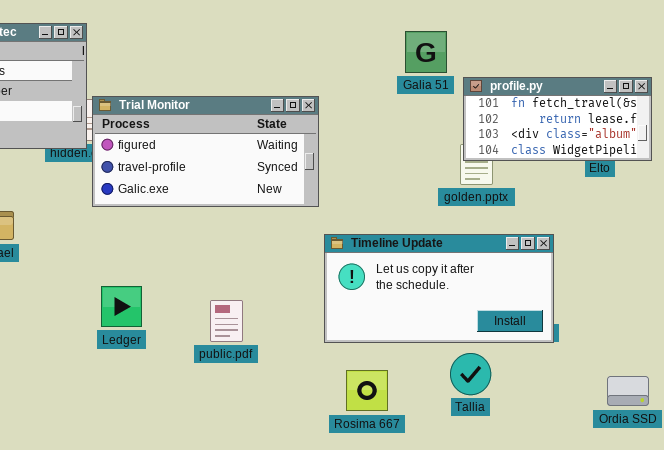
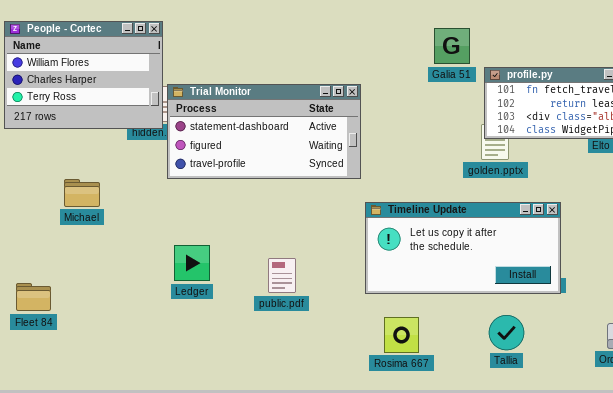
Trial Monitor: [92,96,319,207] -> [167,84,361,179], scrolled up 1 row
Tallia: [450,353,491,395] -> [489,315,524,350], moved

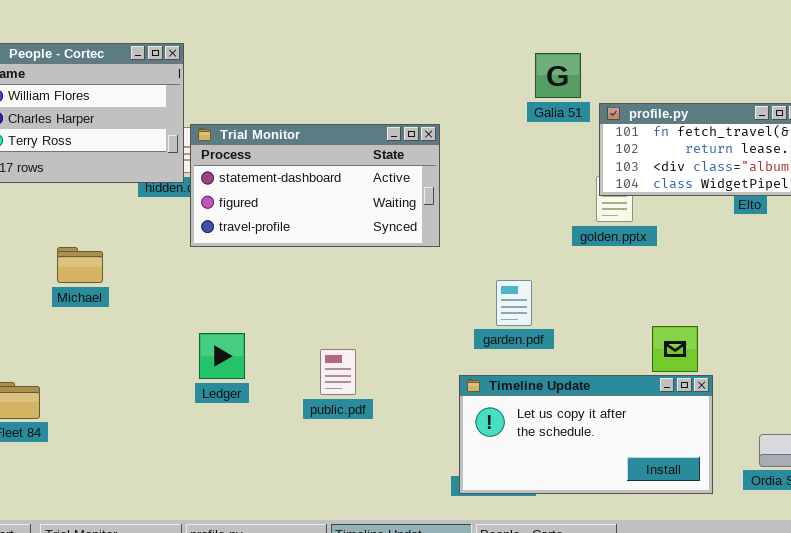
Timeline Update: [365,202,561,294] -> [459,375,713,494], moved

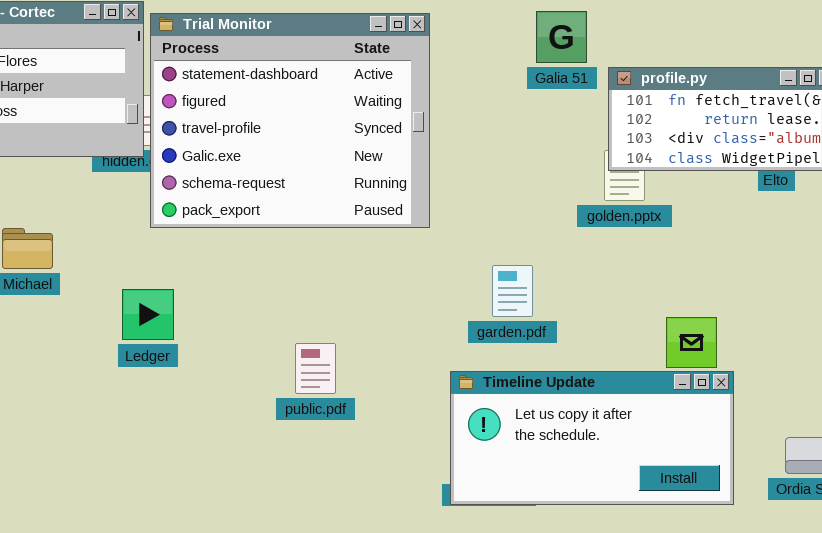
Trial Monitor: [190,124,440,247] -> [150,13,430,228], resized
Ledger: [199,333,245,379] -> [122,289,174,340], moved

